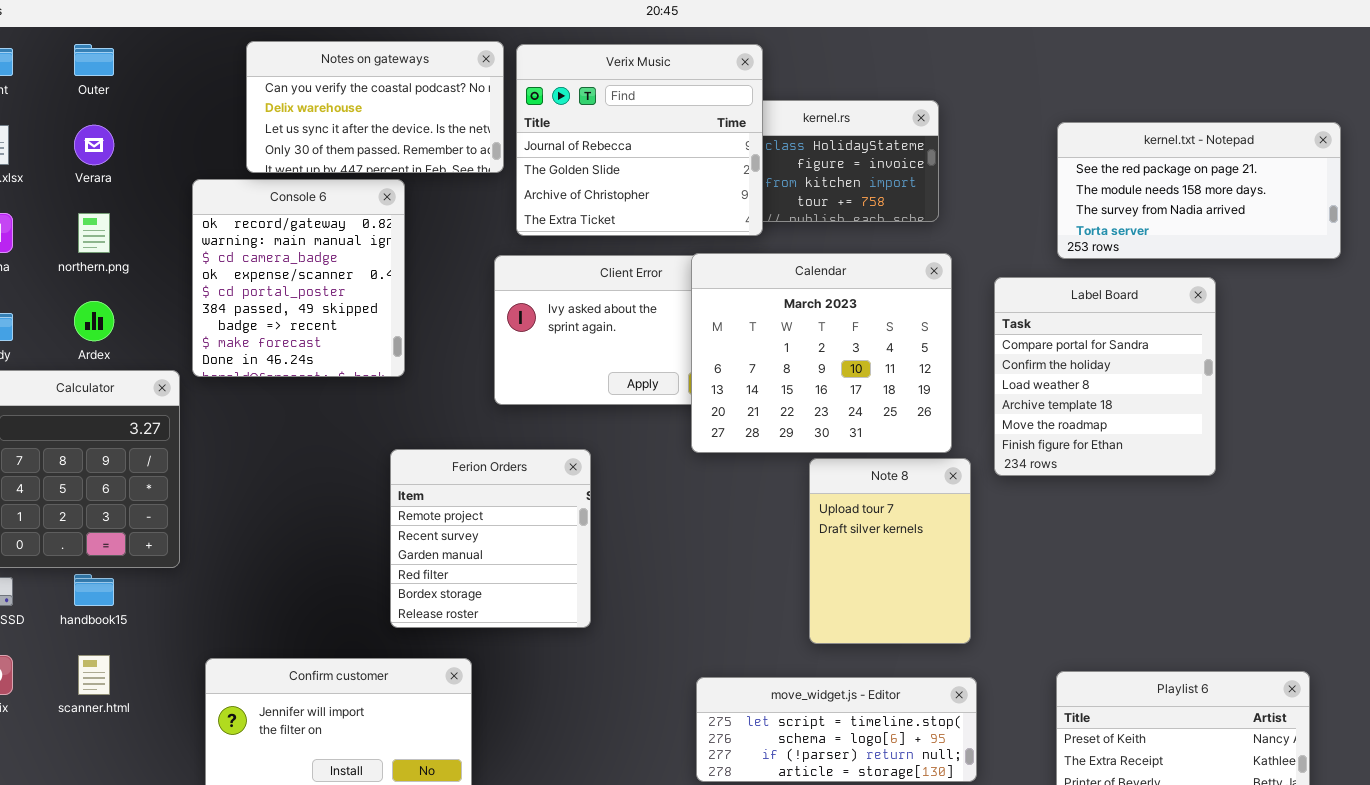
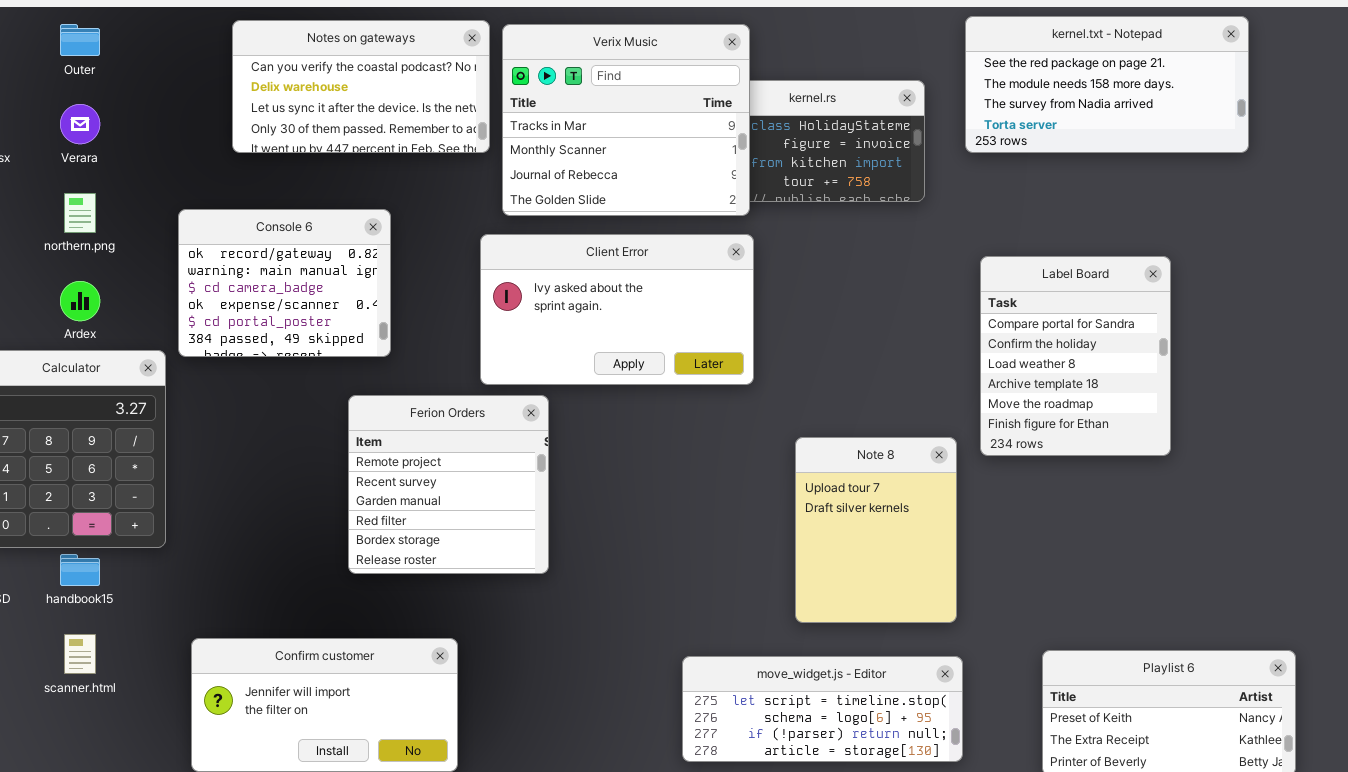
Verix Music: [516,44,763,236] -> [502,24,750,216], scrolled up 2 rows
kernel.txt - Notepad: [1057,122,1341,259] -> [965,16,1249,153], moved
Console 6: [192,179,405,377] -> [178,209,391,357], resized
Calendar: [691,253,952,453] -> none, closed
Label Board: [994,277,1216,476] -> [980,256,1171,456], resized
Ferion Orders: [390,449,591,628] -> [348,395,549,574], moved

